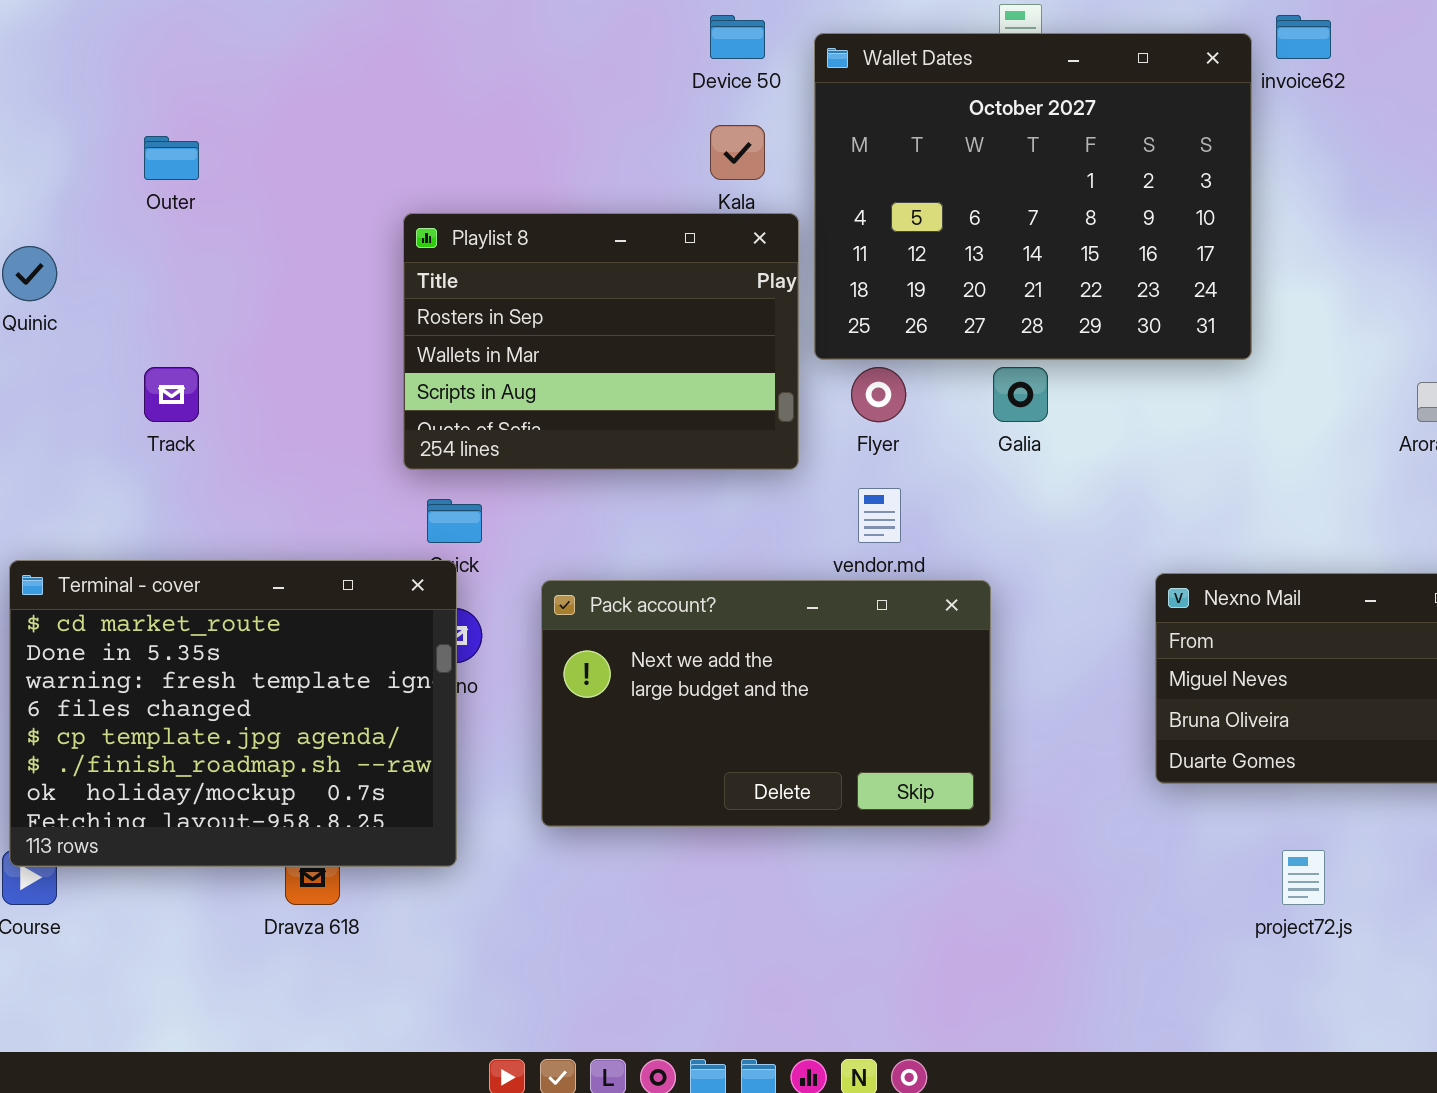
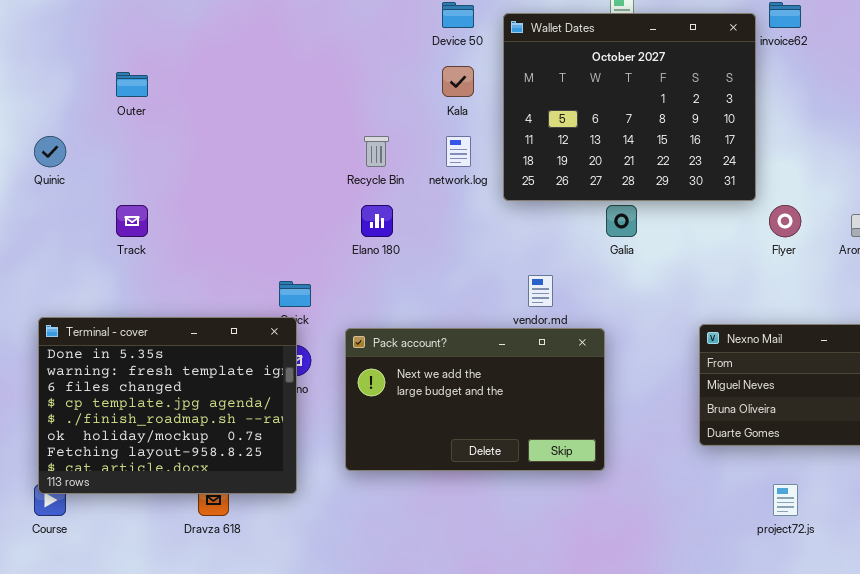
Playlist 8: [403,213,799,470] -> none, closed
Flyer: [851,367,906,422] -> [769,205,801,237], moved
Terminal - cover: [9,560,457,867] -> [38,317,297,494], scrolled down 1 row

